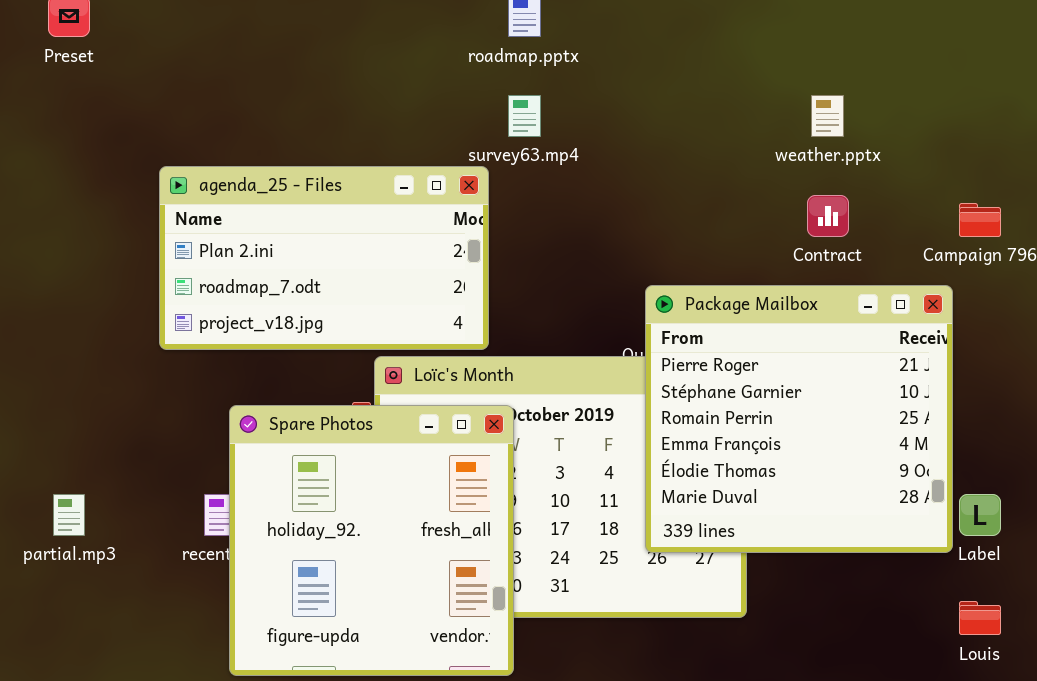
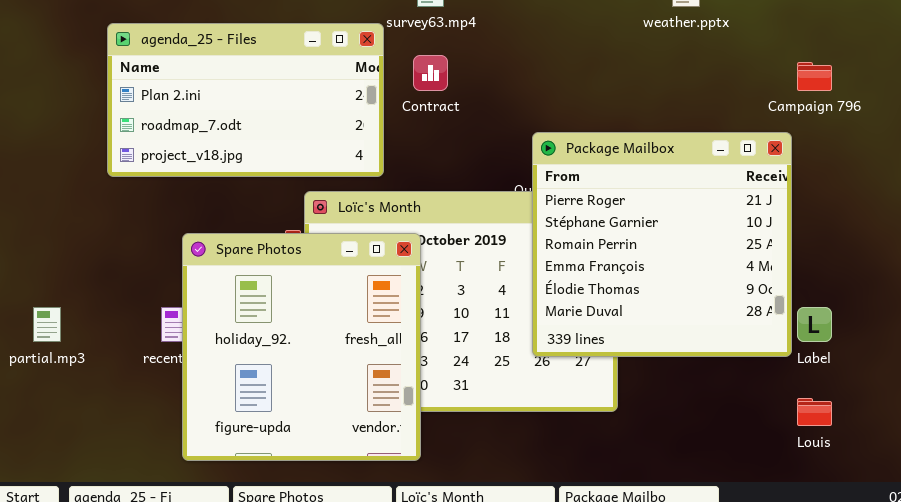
agenda_25 - Files: [159,166,489,350] -> [107,23,384,177], moved
Contract: [807,195,849,237] -> [413,55,448,91], moved

